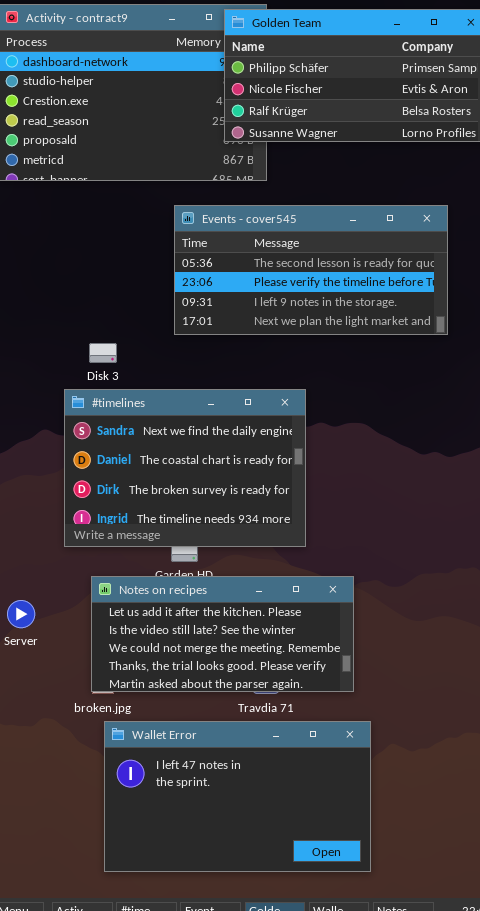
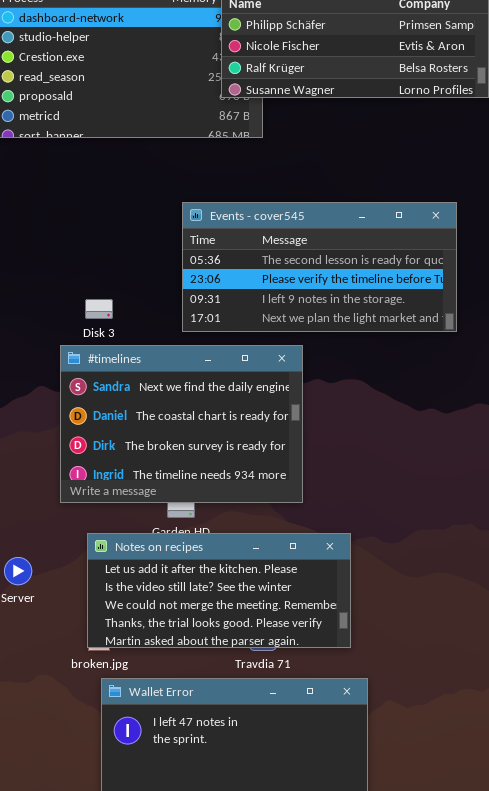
Events - cover545: [174,205,448,335] -> [182,202,457,332], moved

